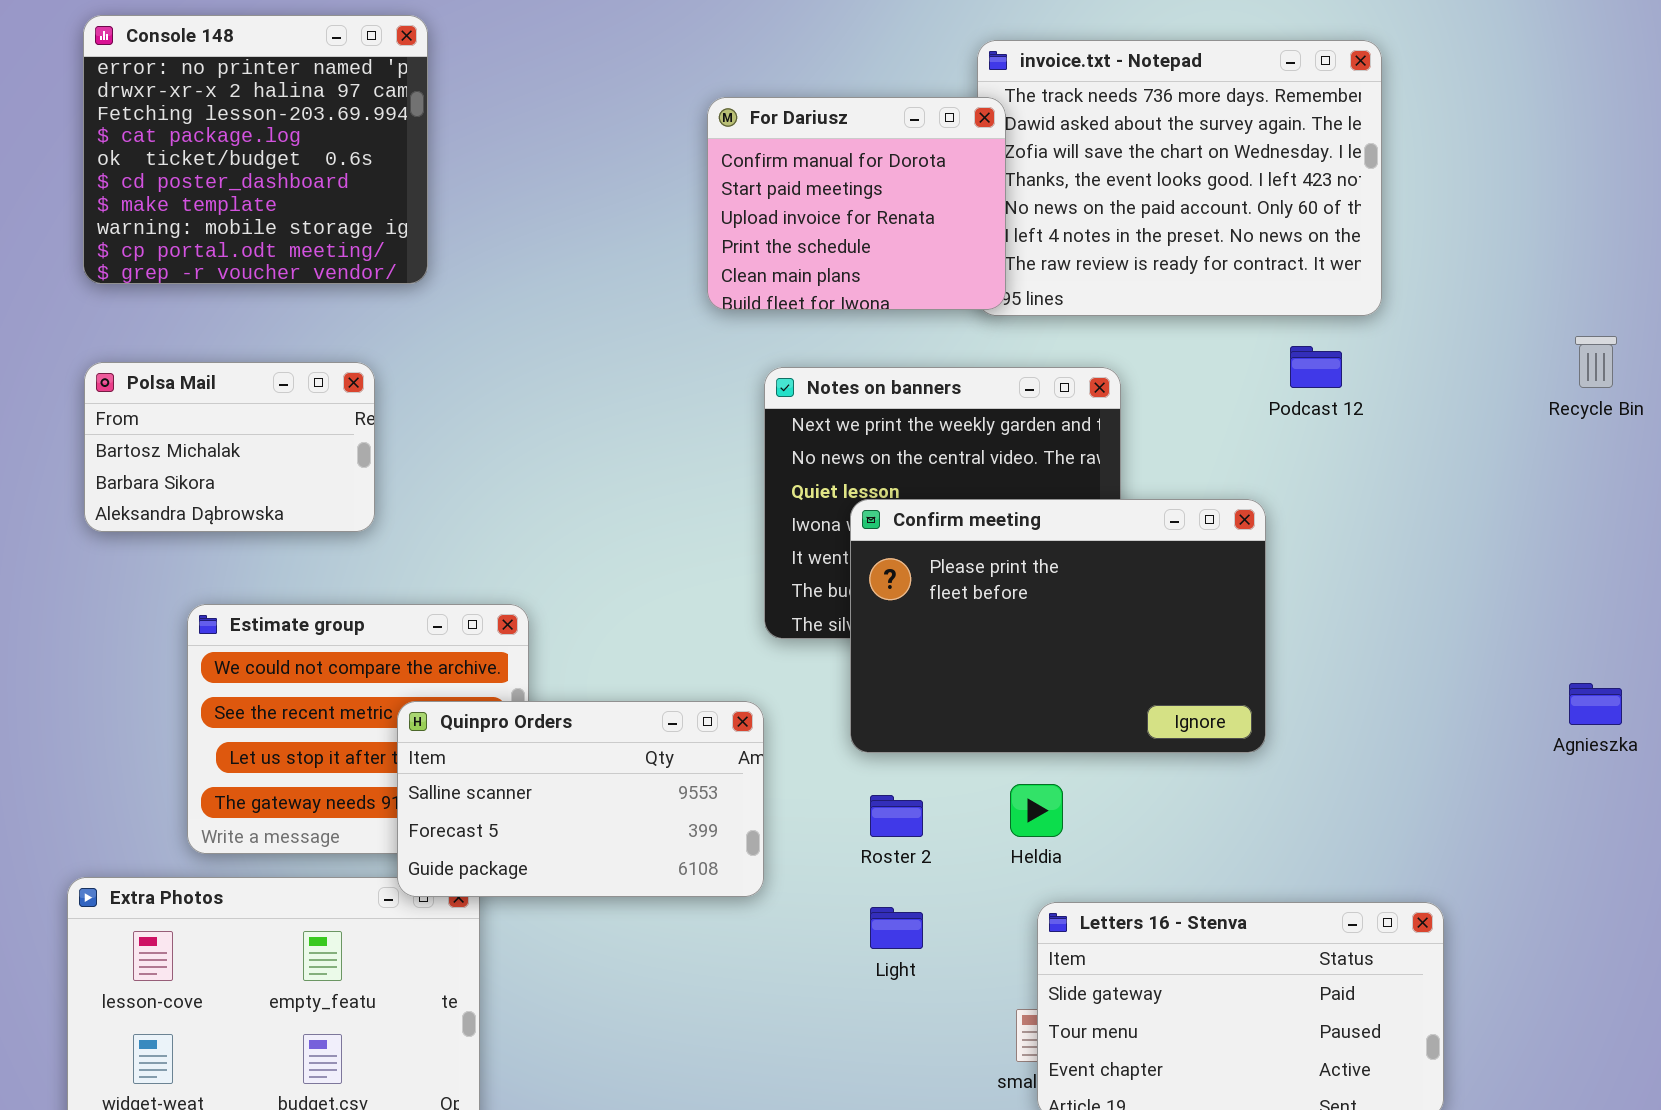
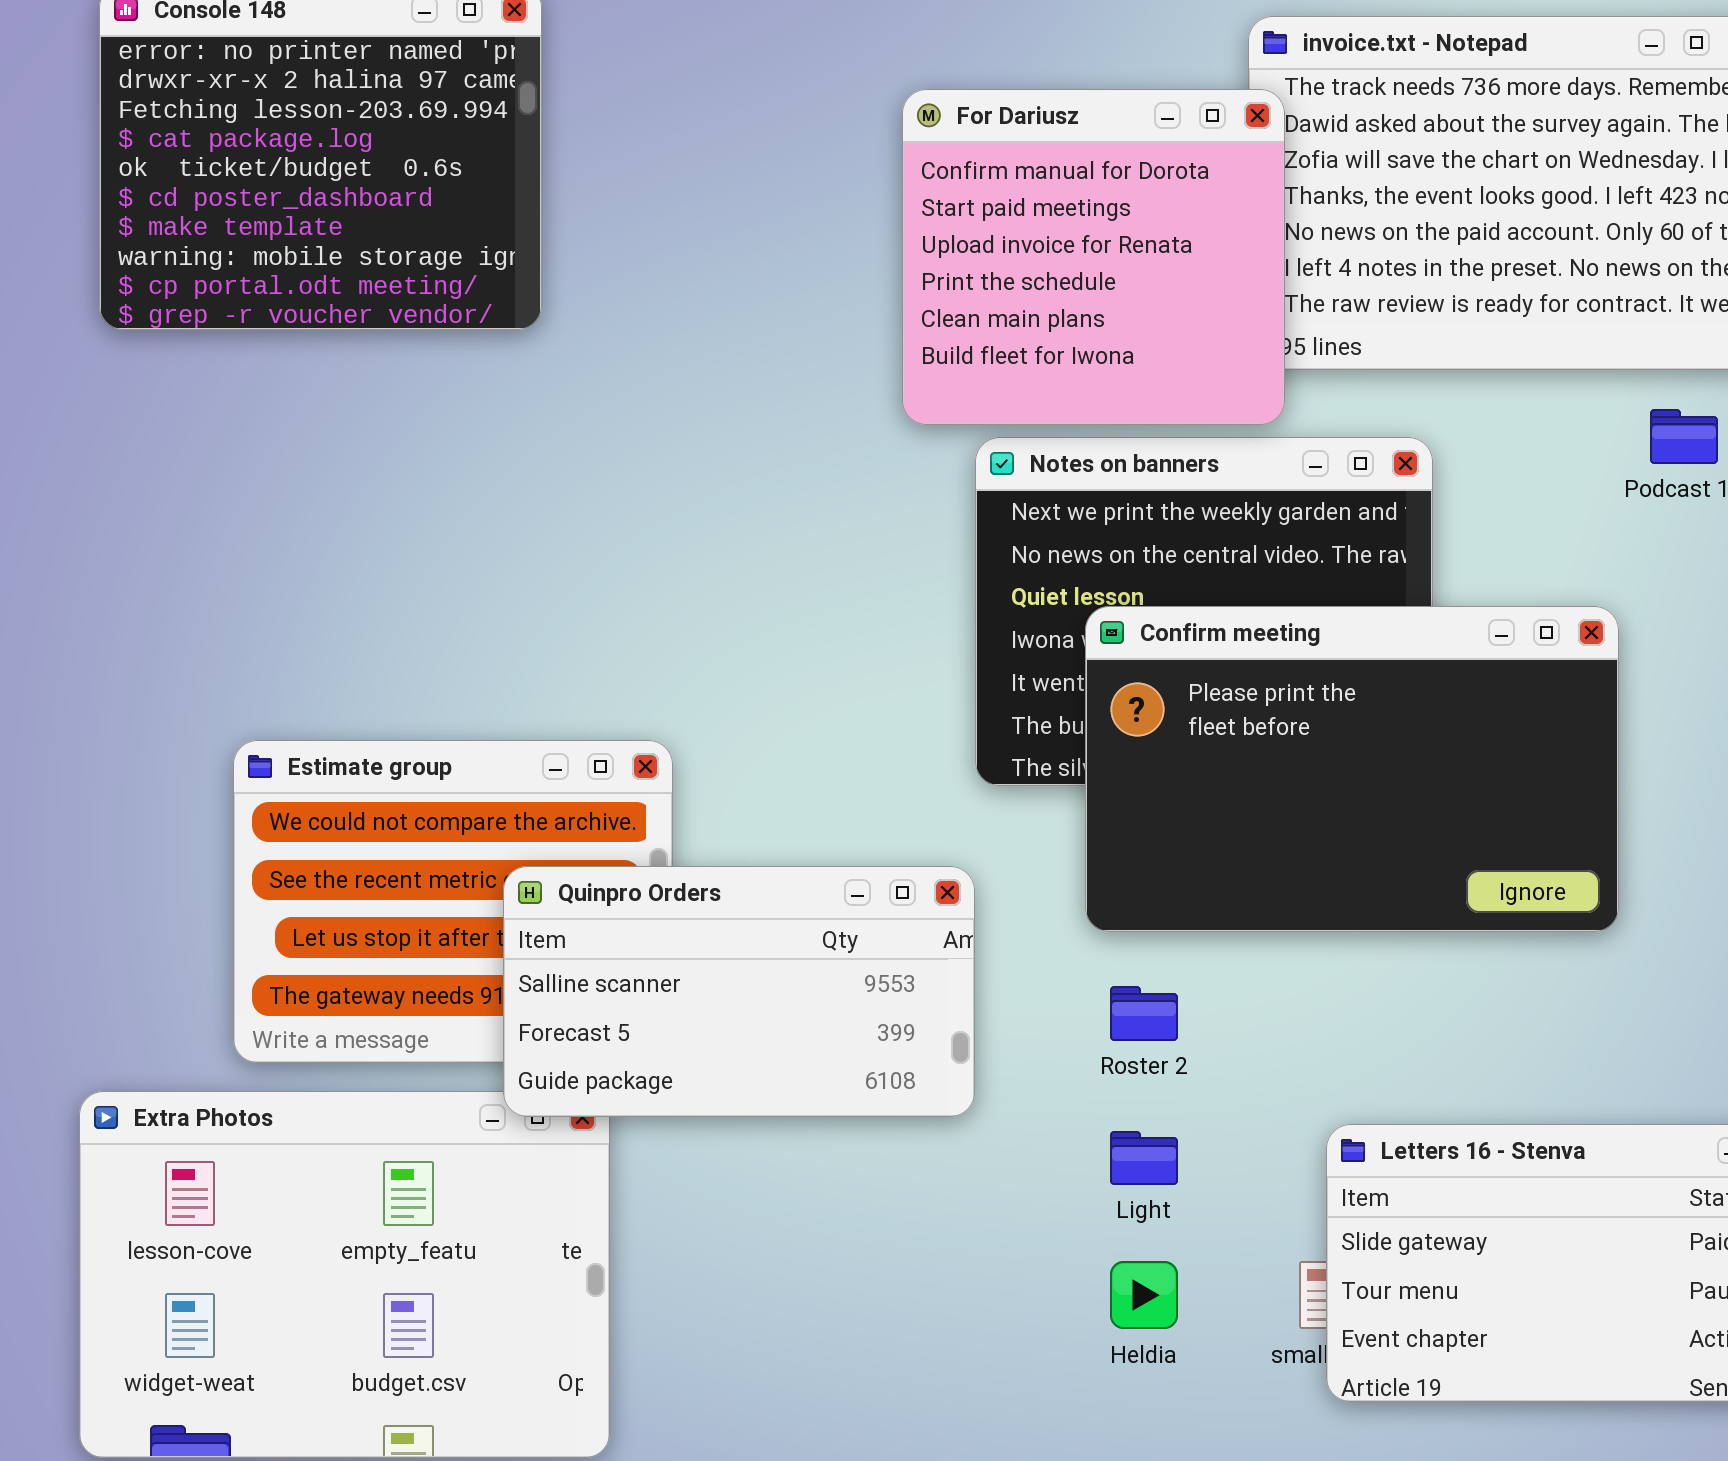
For Dariusz: [707,97,1006,310] -> [902,89,1285,425], resized
Polsa Mail: [84,362,375,532] -> none, closed
Heldia: [1010,784,1063,837] -> [1110,1261,1178,1329], moved

